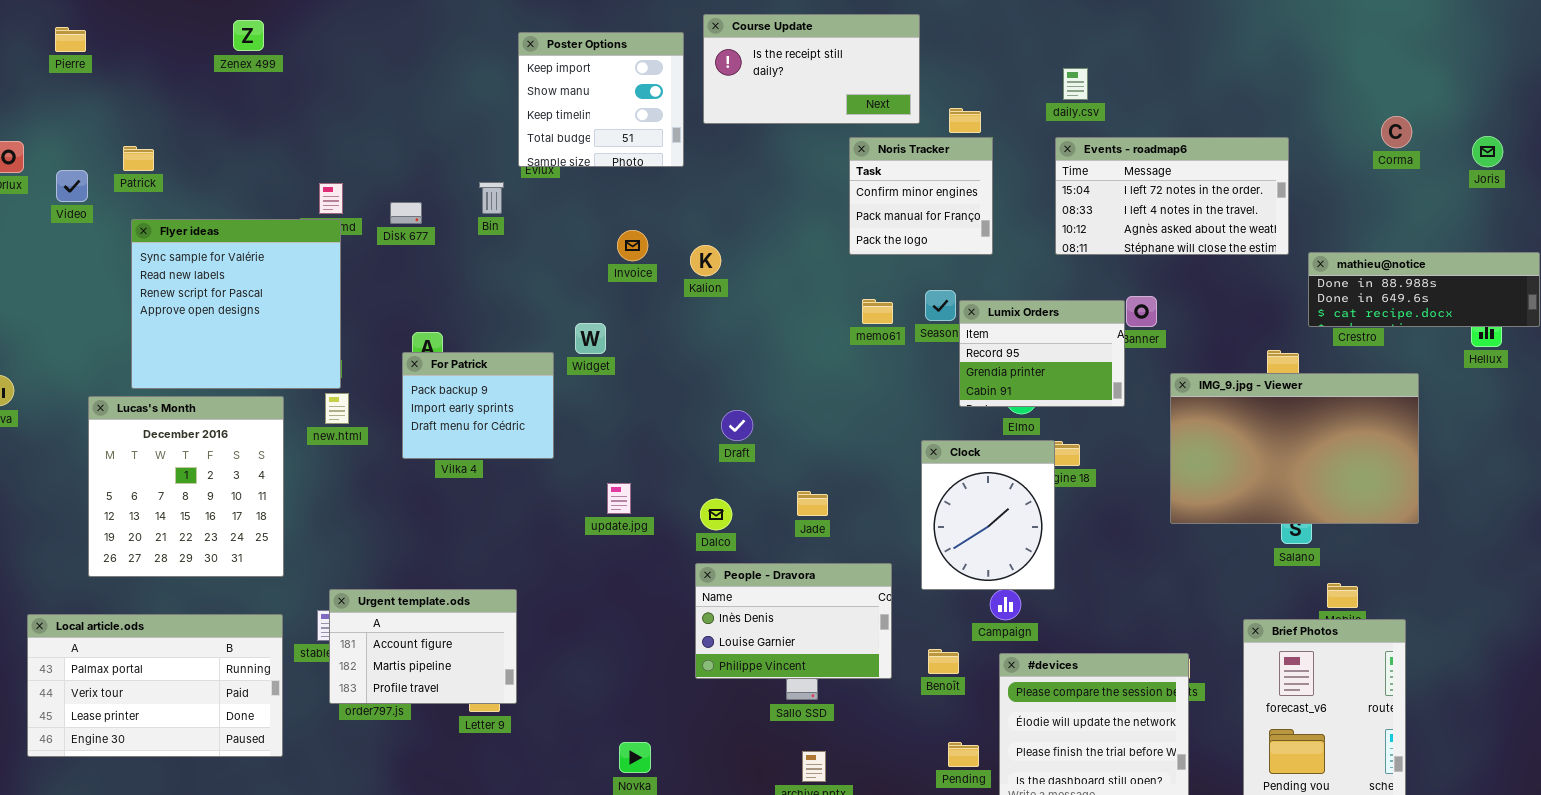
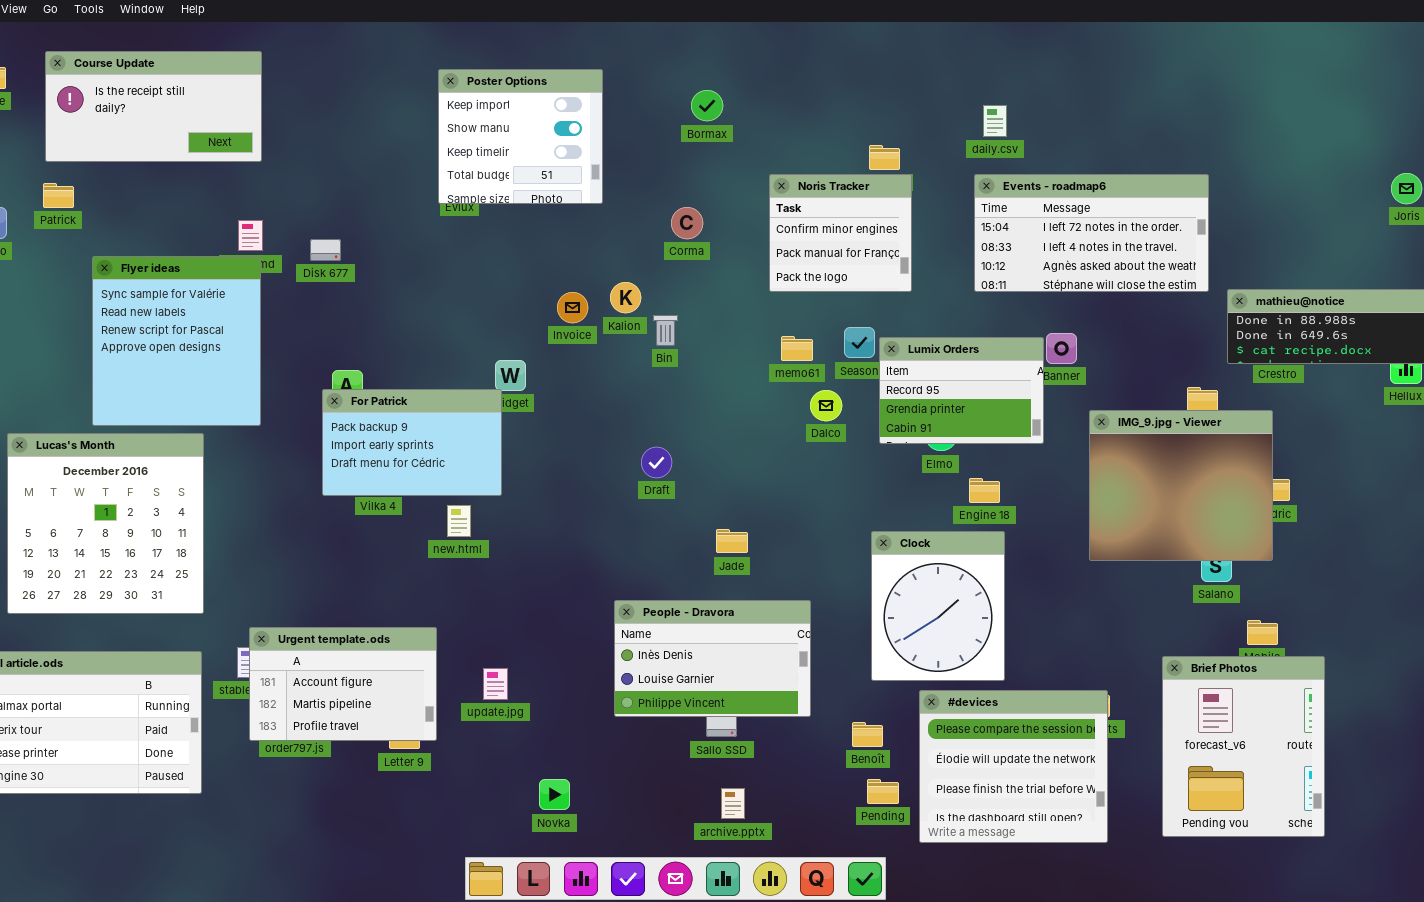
Course Update: [703,14,920,124] -> [45,51,262,162], moved
Corma: [1381,116,1412,148] -> [671,207,703,239], moved
Bin: [479,182,504,214] -> [653,315,678,346], moved
Flyer ideas: [131,219,341,389] -> [92,256,261,426], resized
Invoice: [617,230,648,261] -> [557,292,588,323], moved
For Patrick: [402,352,554,459] -> [322,389,502,496], resized
IMG_9.jpg - Viewer: [1170,373,1419,524] -> [1089,410,1273,561], resized
new.html: [325,393,349,424] -> [447,505,471,537], moved
Clock: [921,440,1055,590] -> [871,531,1005,681], moved
update.jpg: [607,483,631,514] -> [483,668,508,700], moved
Dalco: [700,499,732,530] -> [810,390,842,421], moved
Benoît: [928,649,959,674] -> [852,722,883,747], moved

